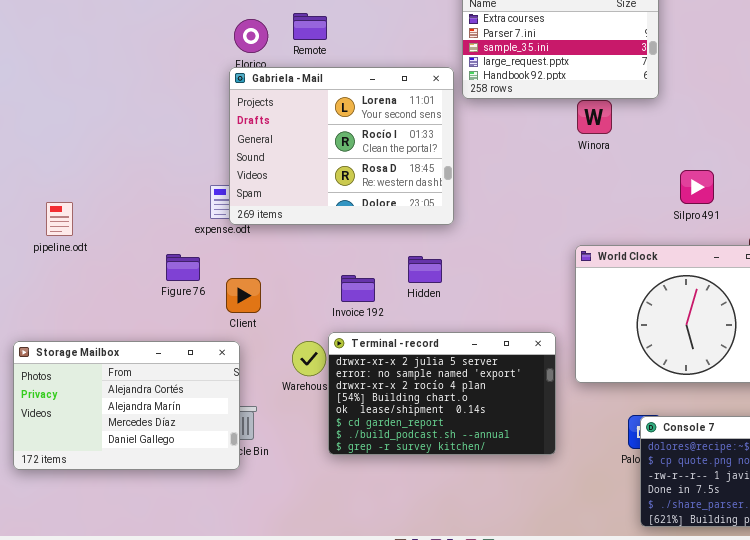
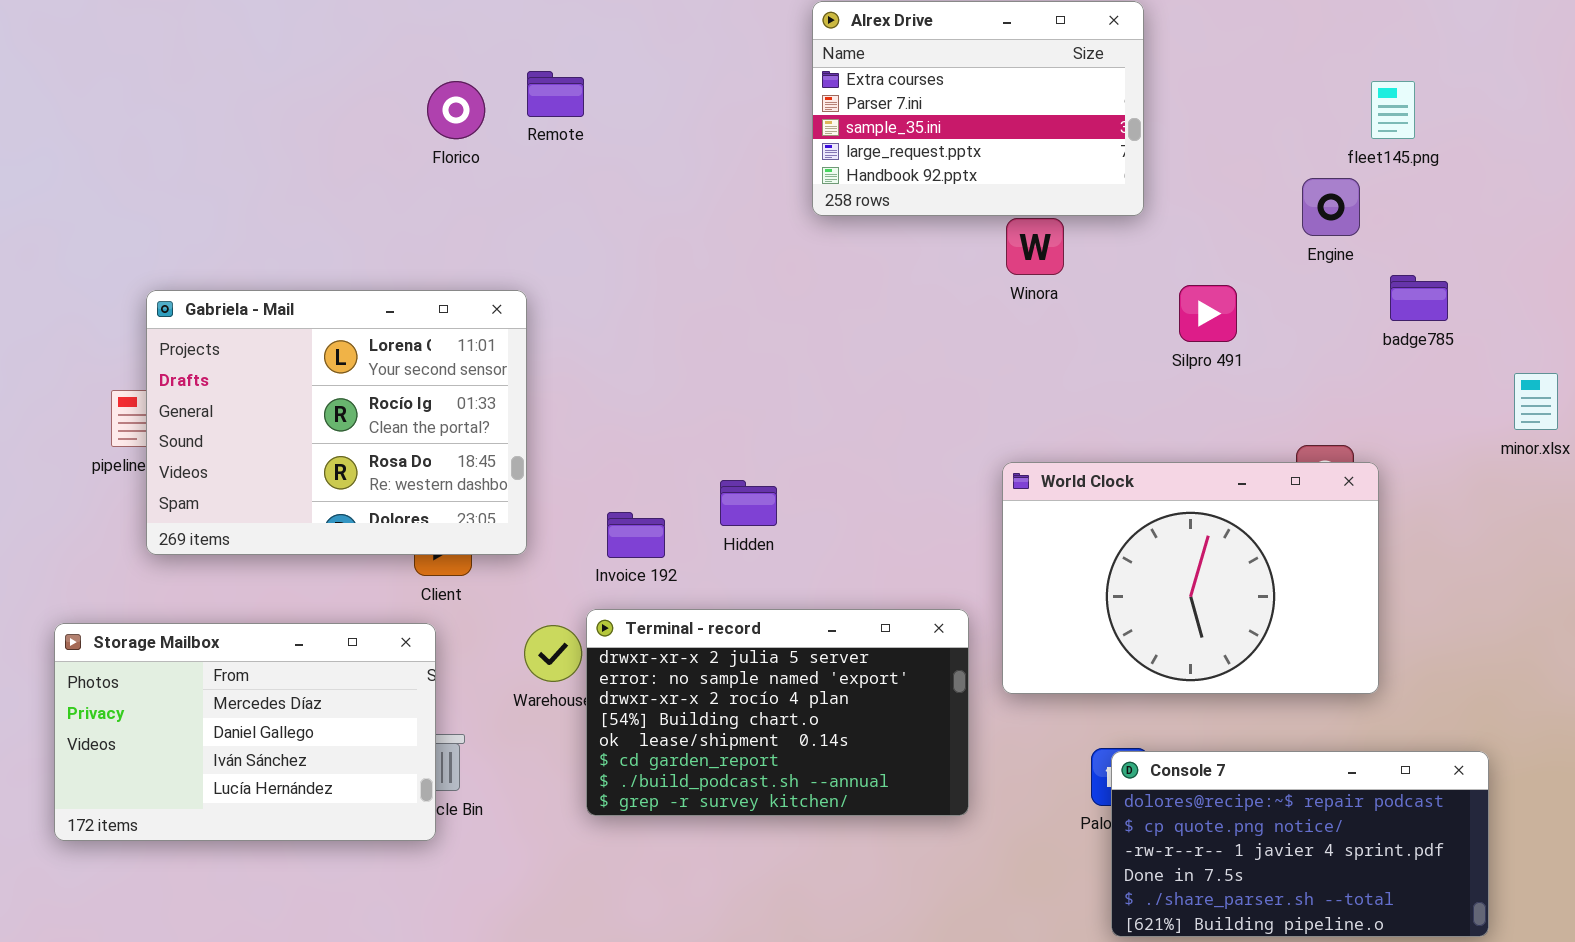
Gabriela - Mail: [229,67,454,225] -> [146,290,527,555], moved
Silpro 491: [680,170,714,204] -> [1179,285,1237,342], moved
Storage Mailbox: [13,341,240,470] -> [54,623,436,841], scrolled down 2 rows

